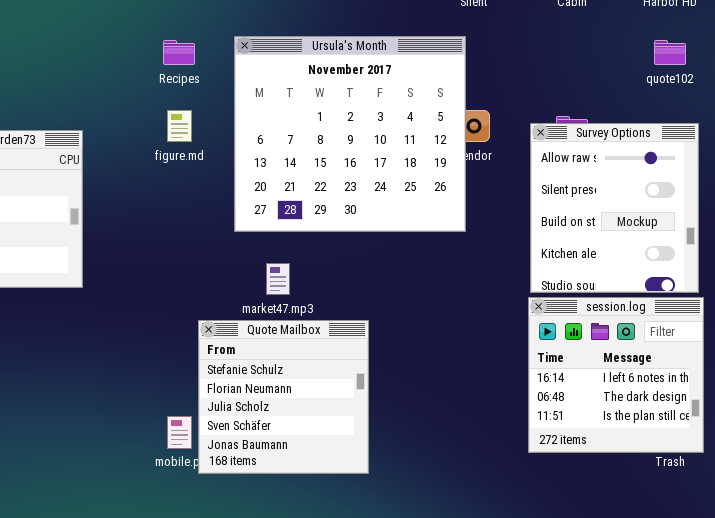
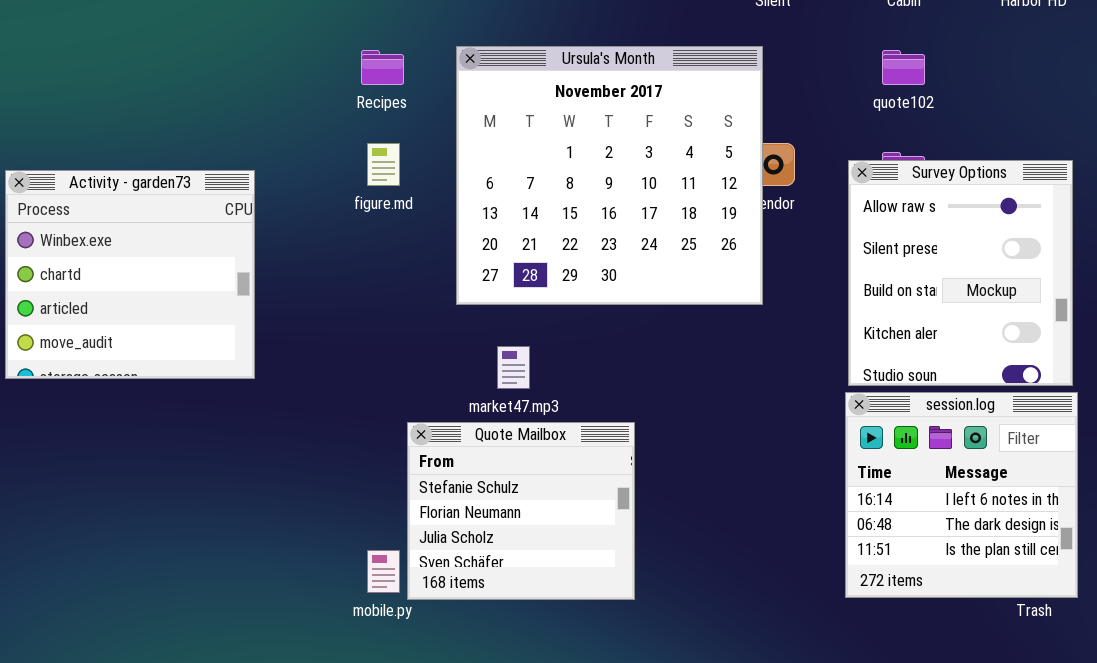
quote102: [654,40,686,65] -> [882,50,925,85], moved
Quote Mailbox: [198,320,369,474] -> [407,422,635,600], resized

